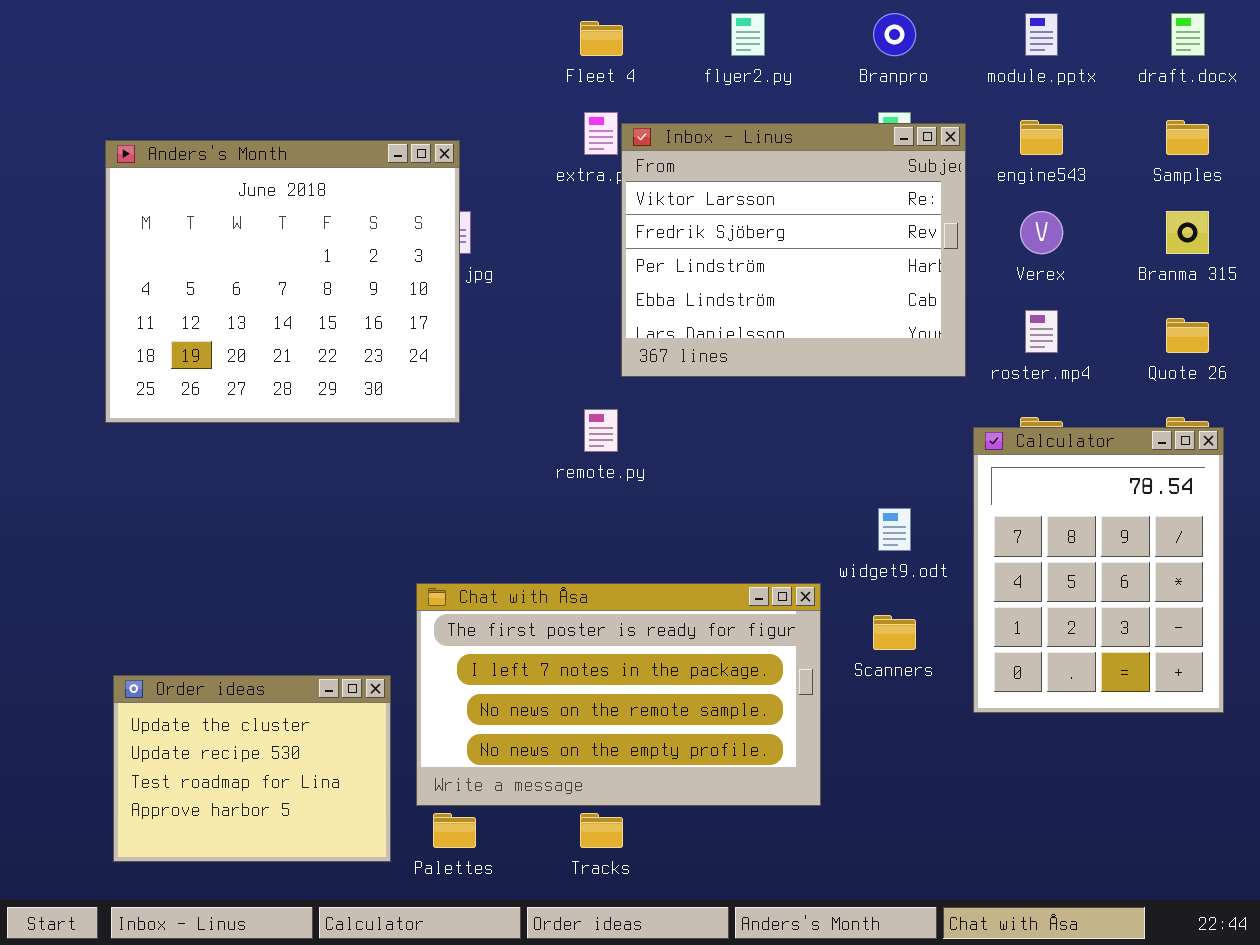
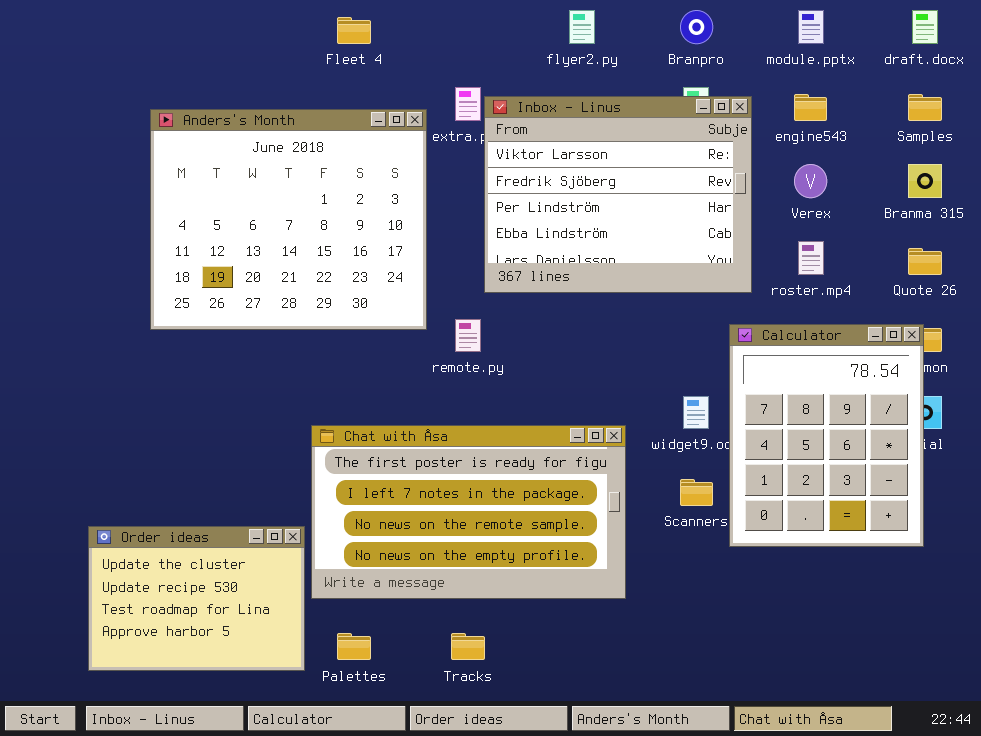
Fleet 4: [580,21,623,56] -> [337,17,371,44], moved
Anders's Month: [105,140,460,423] -> [150,109,427,330], moved
Calculator: [973,427,1224,713] -> [729,324,924,547], moved
Chat with Åsa: [416,583,821,806] -> [311,425,626,599], moved

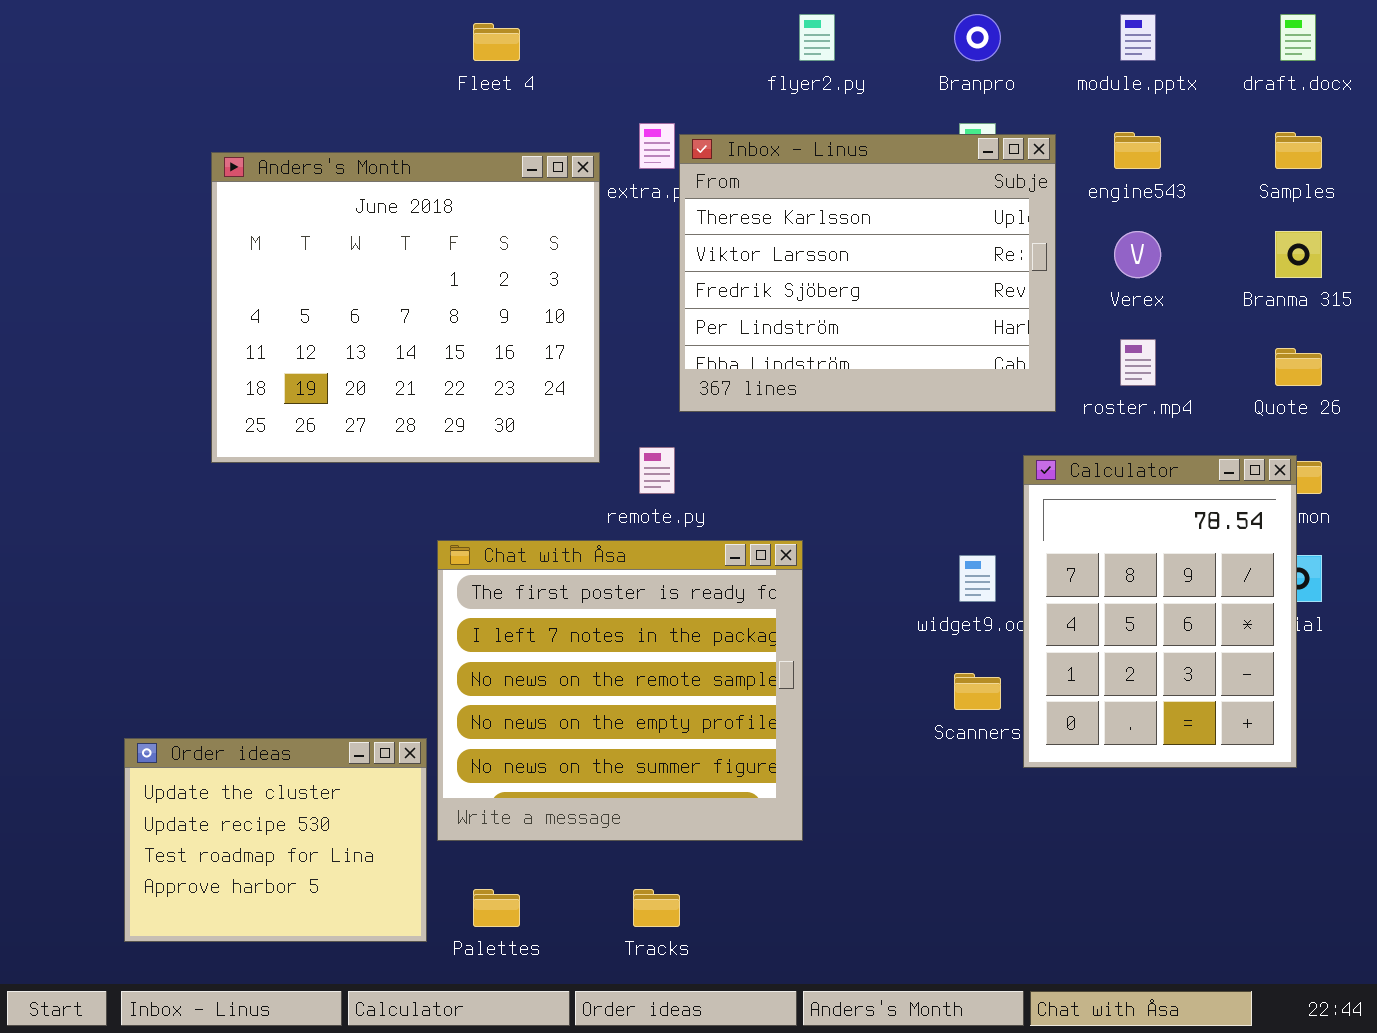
Inbox - Linus: [484,96,752,293] -> [679,134,1056,412], scrolled up 1 row
Chat with Åsa: [311,425,626,599] -> [437,540,803,841], resized

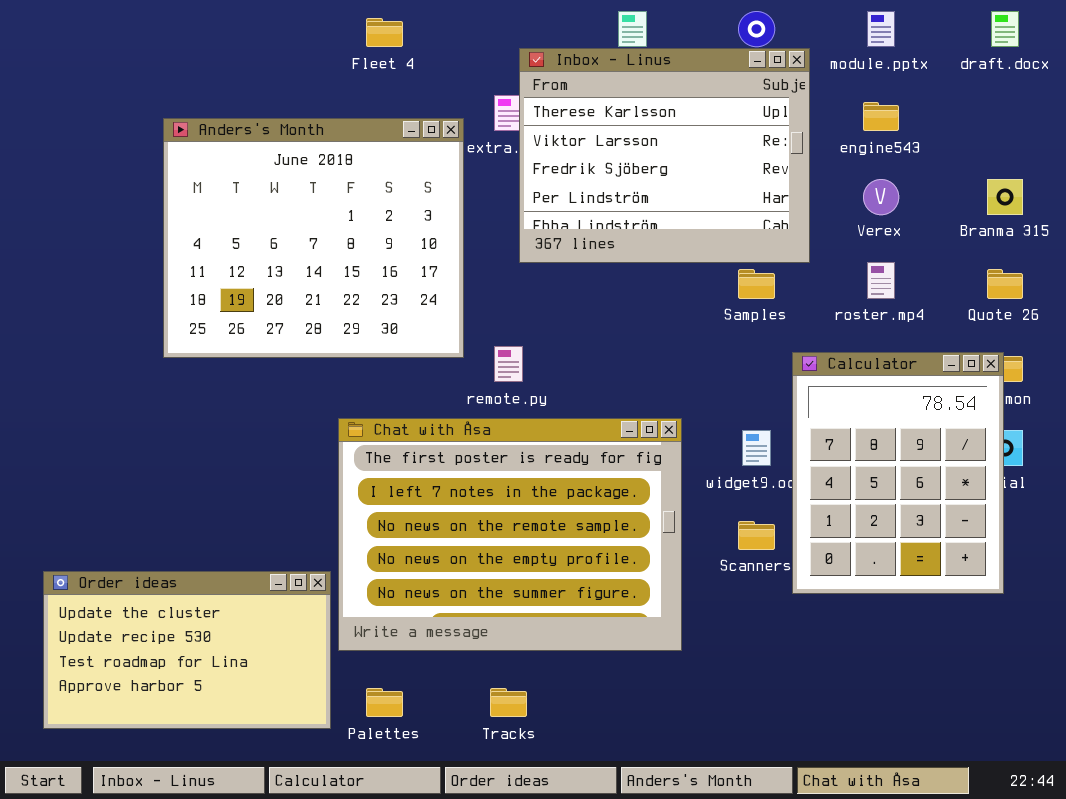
Samples: [1275,132,1322,169] -> [738,269,775,299], moved
Inbox - Linus: [679,134,1056,412] -> [519,48,810,263], moved
Chat with Åsa: [437,540,803,841] -> [338,418,682,651], resized
Order ideas: [124,738,427,942] -> [43,571,331,729], resized

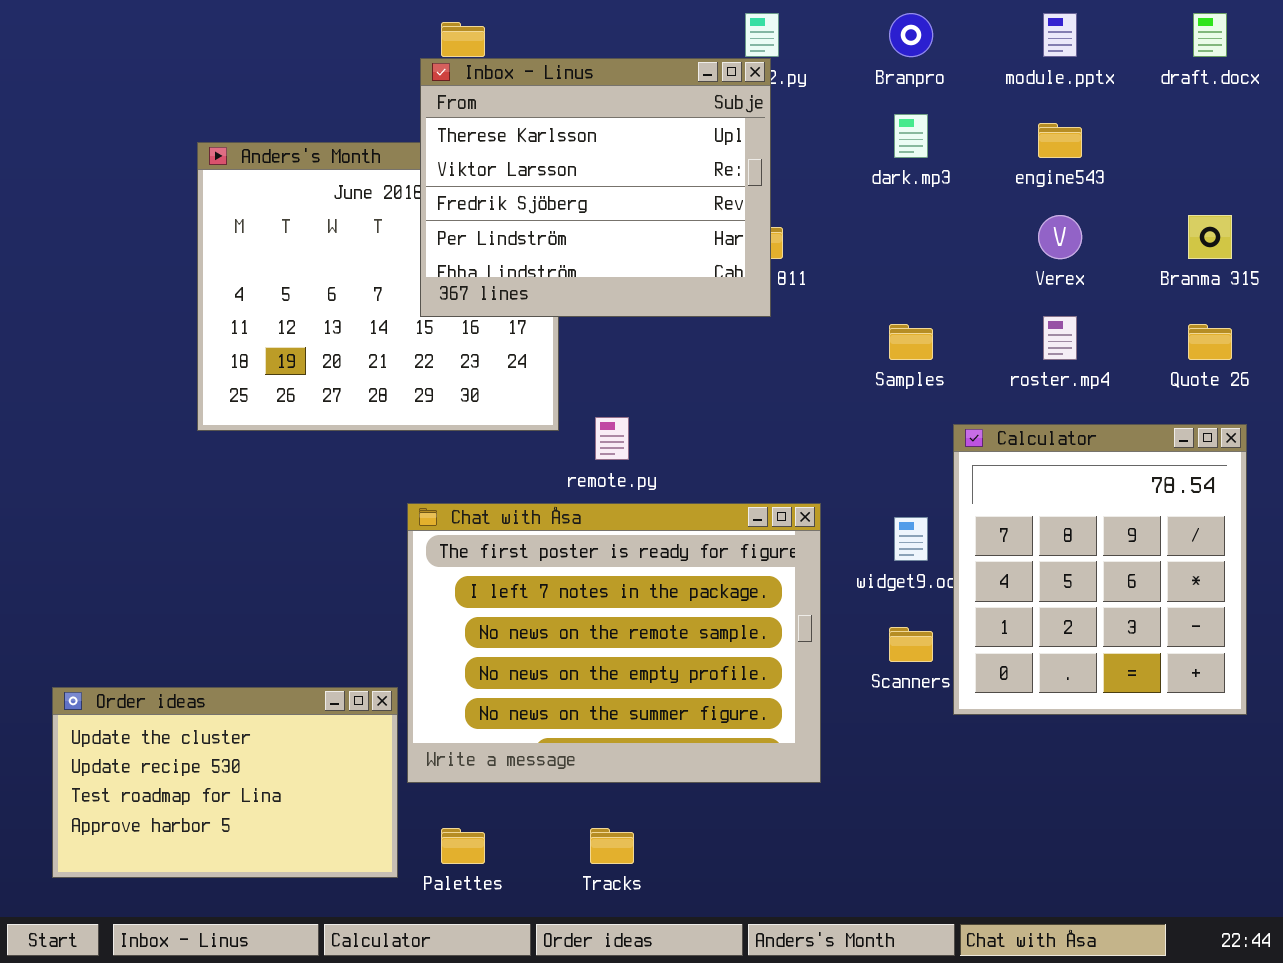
Inbox - Linus: [519,48,810,263] -> [420,58,771,317], moved
Calculator: [792,352,1004,594] -> [953,424,1247,715], resized

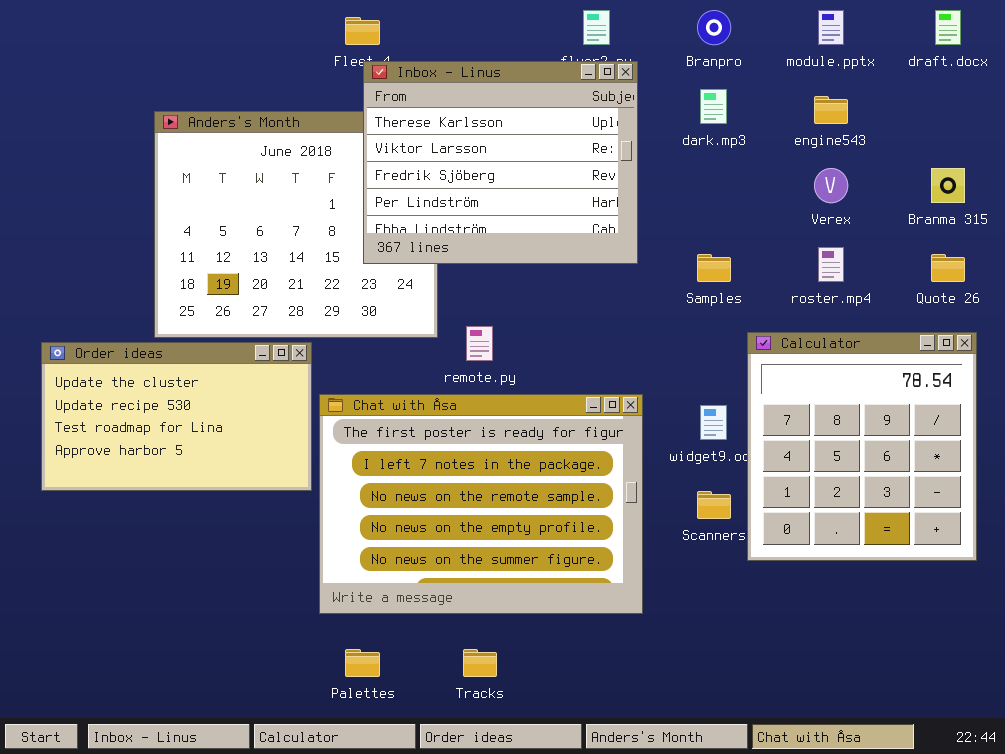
Inbox - Linus: [420,58,771,317] -> [363,61,638,264], moved
Order ideas: [52,687,398,878] -> [41,342,312,491], moved

